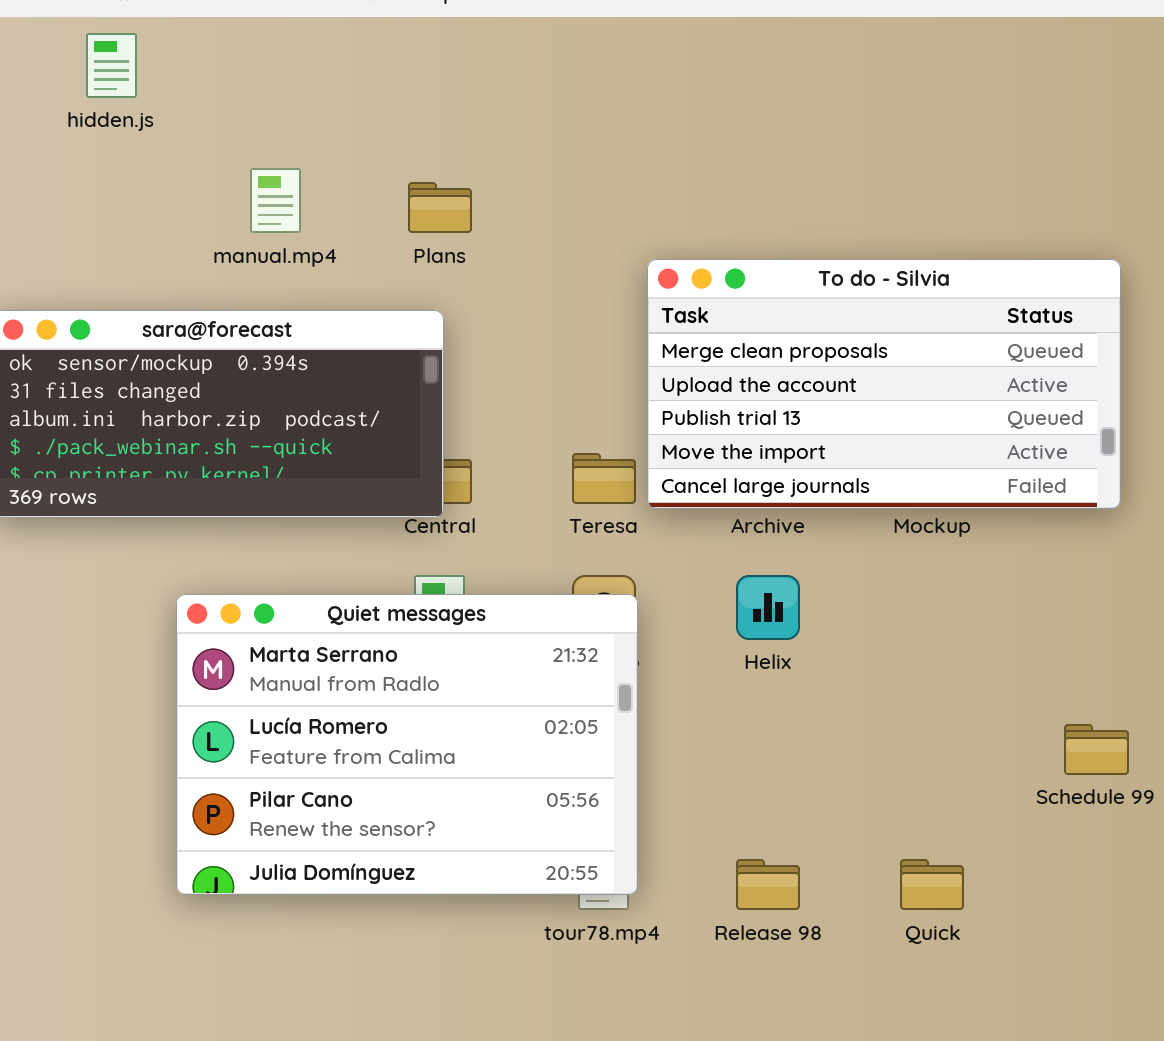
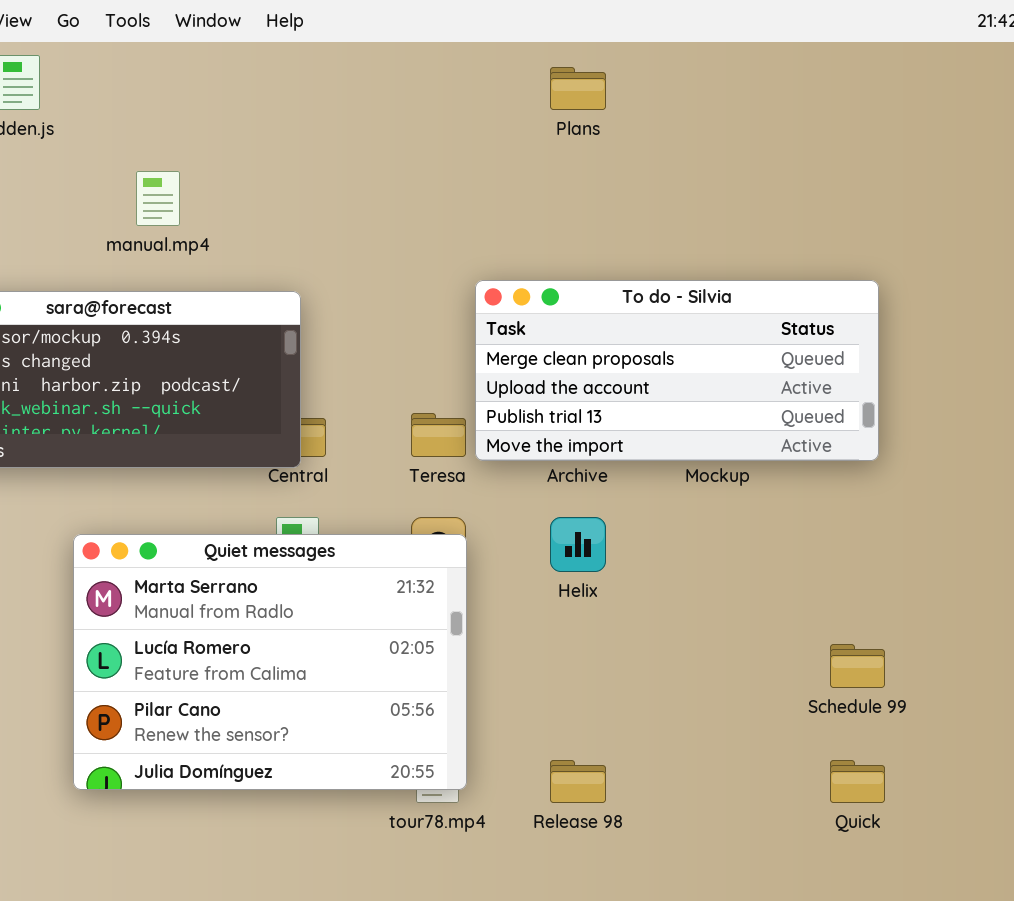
Plans: [408,182,472,233] -> [550,67,606,110], moved
To do - Silvia: [647,259,1121,509] -> [475,280,879,461], resized
Quick: [900,859,964,910] -> [830,760,885,803], moved

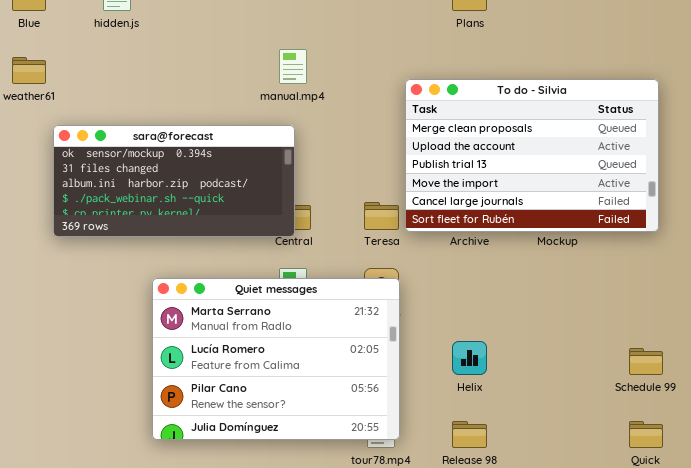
manual.mp4: [136,171,180,226] -> [279,49,307,84], moved
To do - Silvia: [475,280,879,461] -> [405,79,659,232], resized
Helix: [550,517,606,572] -> [452,341,487,375], moved

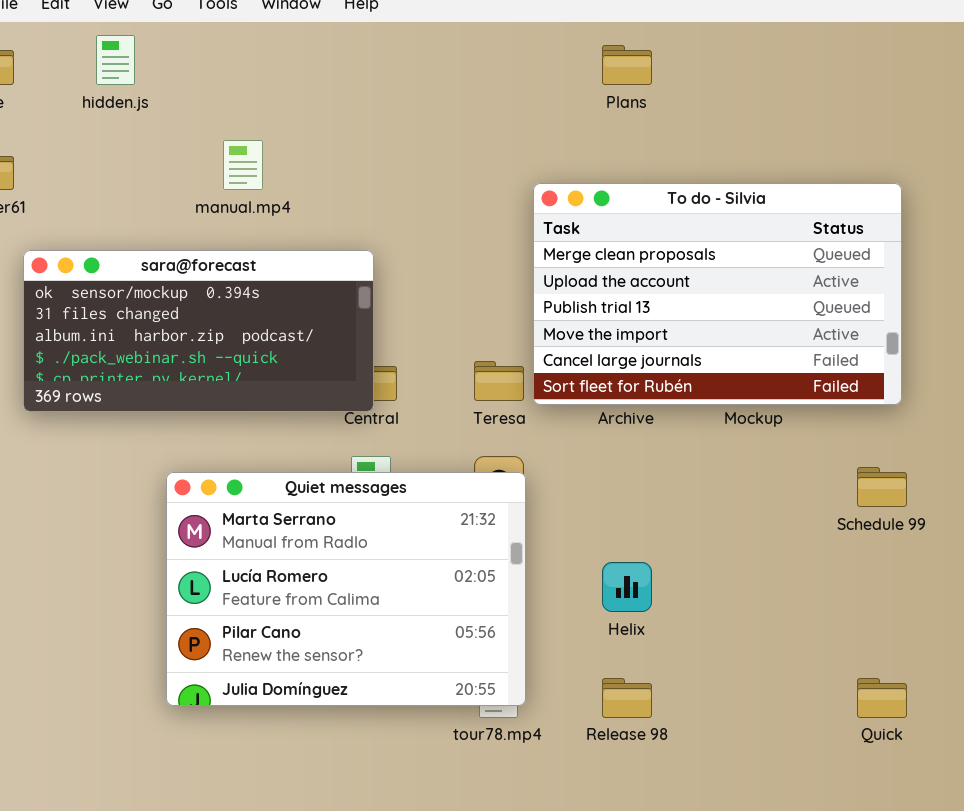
manual.mp4: [279,49,307,84] -> [223,140,263,190], moved
Schedule 99: [629,348,663,375] -> [857,467,907,507], moved

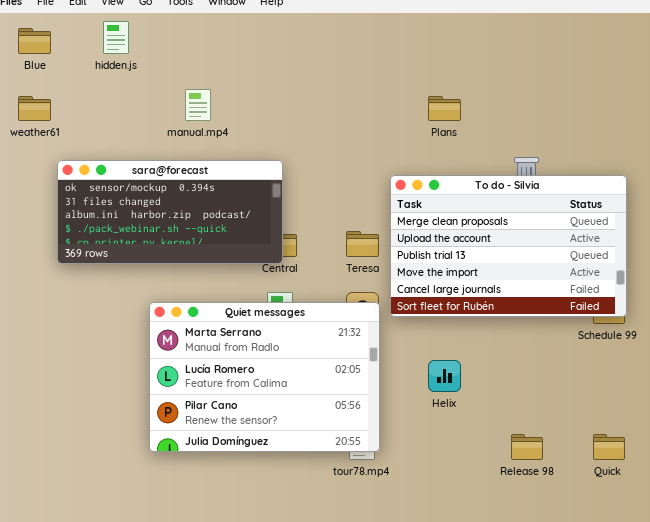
Plans: [602,45,652,85] -> [428,96,461,121], moved
To do - Silvia: [533,183,902,405] -> [390,175,627,317], moved
Release 98: [602,678,652,718] -> [511,434,543,460], moved

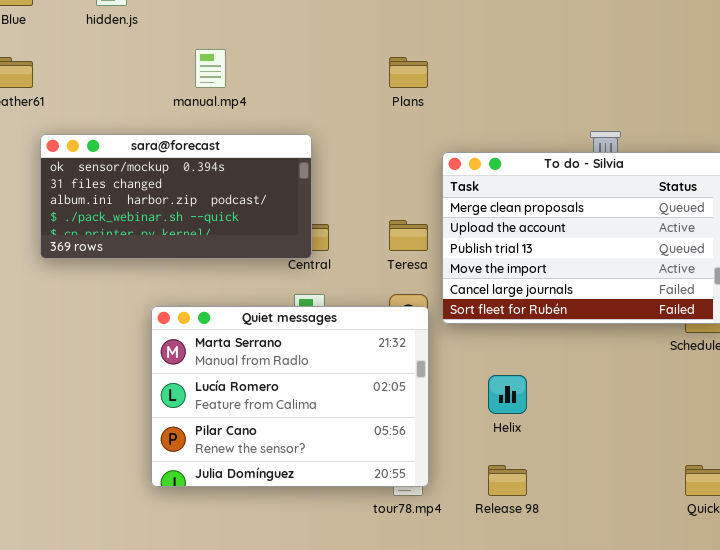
Plans: [428,96,461,121] -> [389,57,428,88], moved
Release 98: [511,434,543,460] -> [488,465,527,496], moved

